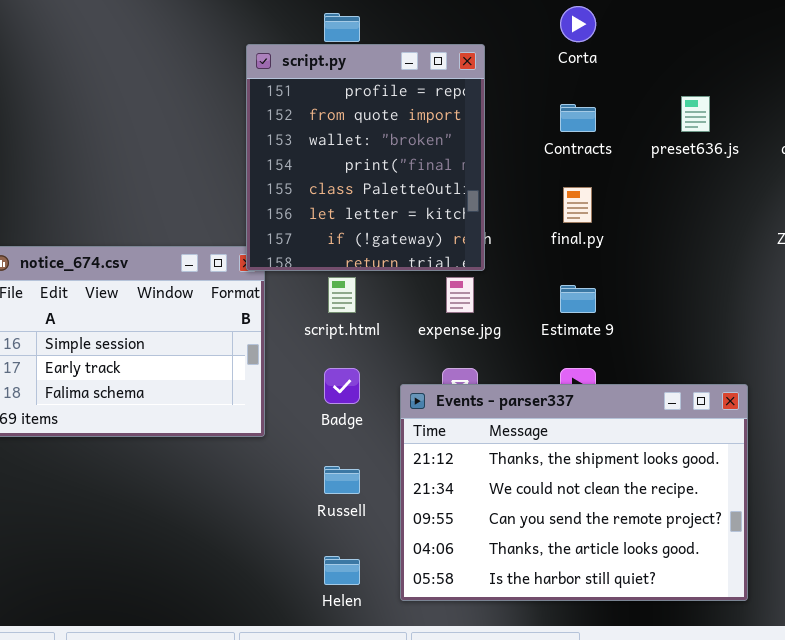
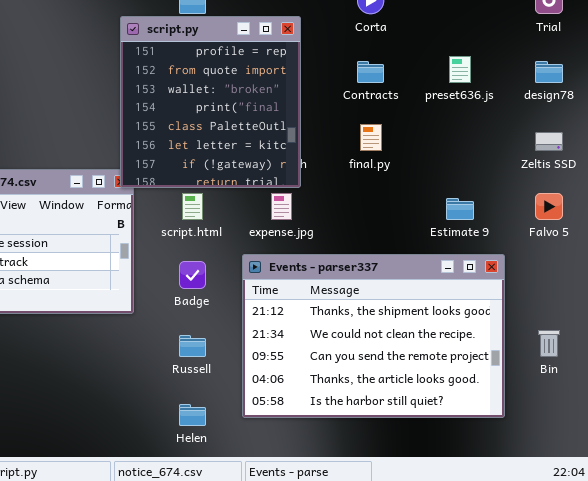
Estimate 9: [560,285,596,313] -> [446,198,474,220], moved
Events - parser337: [400,384,748,601] -> [242,254,505,418], moved

